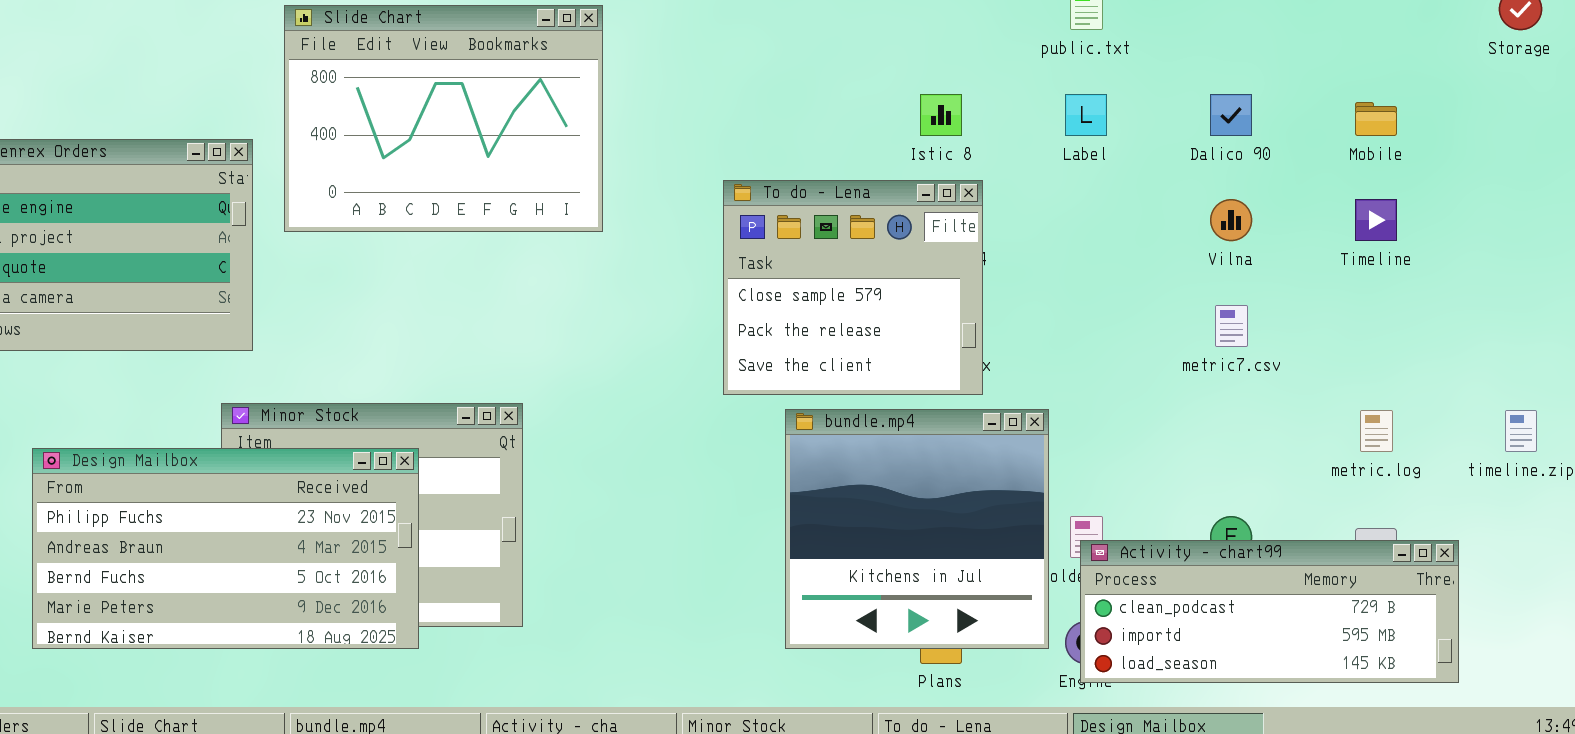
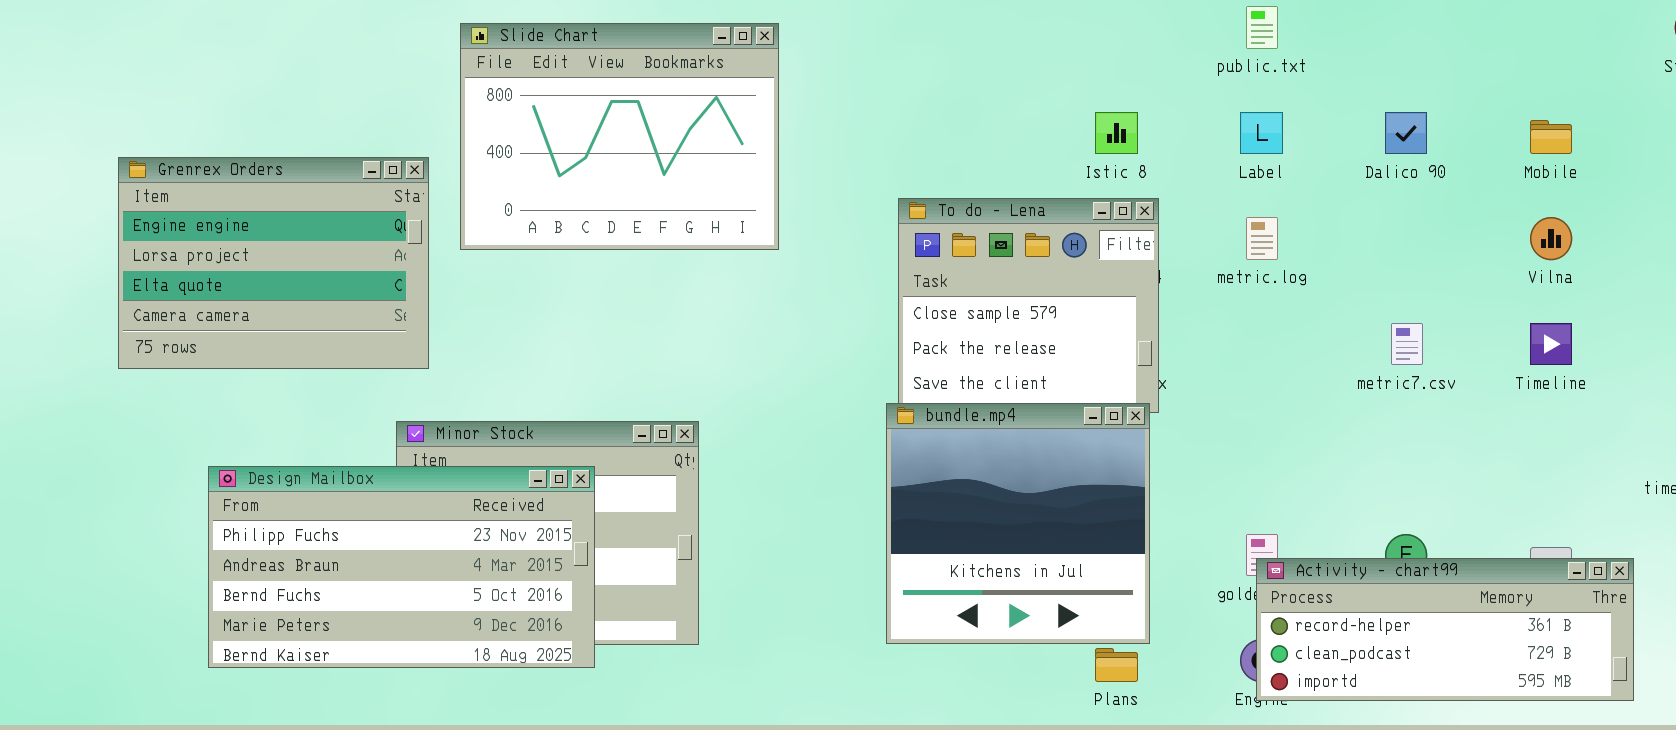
Vilna: [1210,199,1252,241] -> [1530,217,1572,260], moved
Timeline: [1355,199,1397,241] -> [1530,323,1572,365], moved
bundle.mp4: [785,409,1049,649] -> [886,403,1150,644], moved
metric.log: [1360,410,1393,452] -> [1246,217,1278,260], moved
Activity - chart99: [1080,540,1459,683] -> [1256,558,1634,701], scrolled up 1 row

